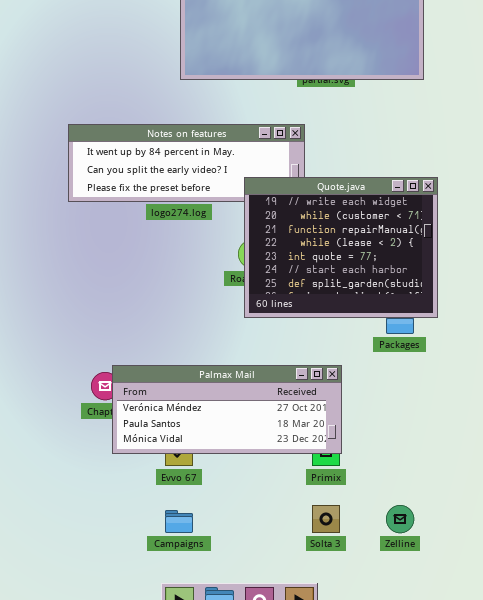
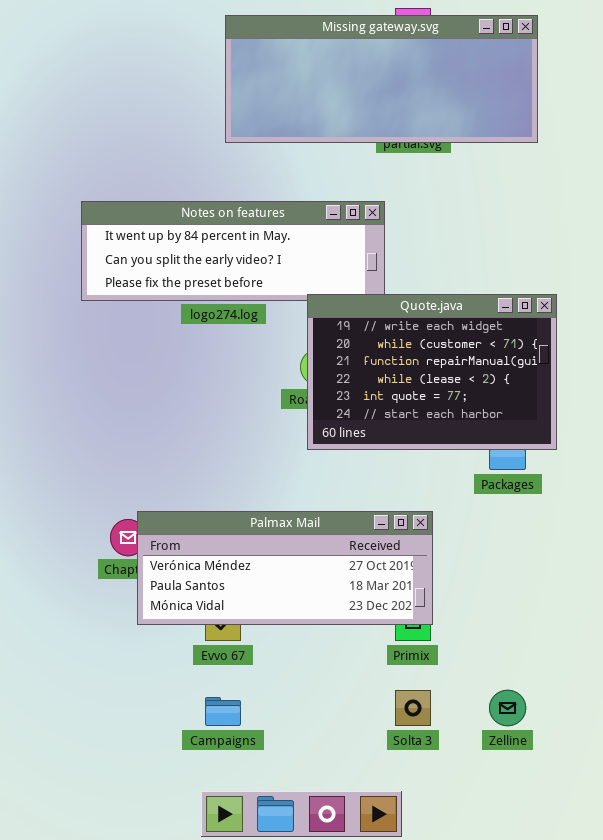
Quote.java: [244,177,438,318] -> [307,294,557,450], resized

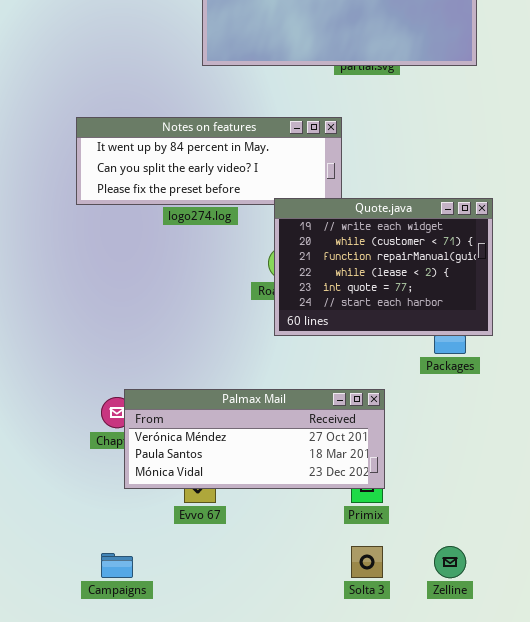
Campaigns: [205,697,241,726] -> [101,553,133,578], moved

